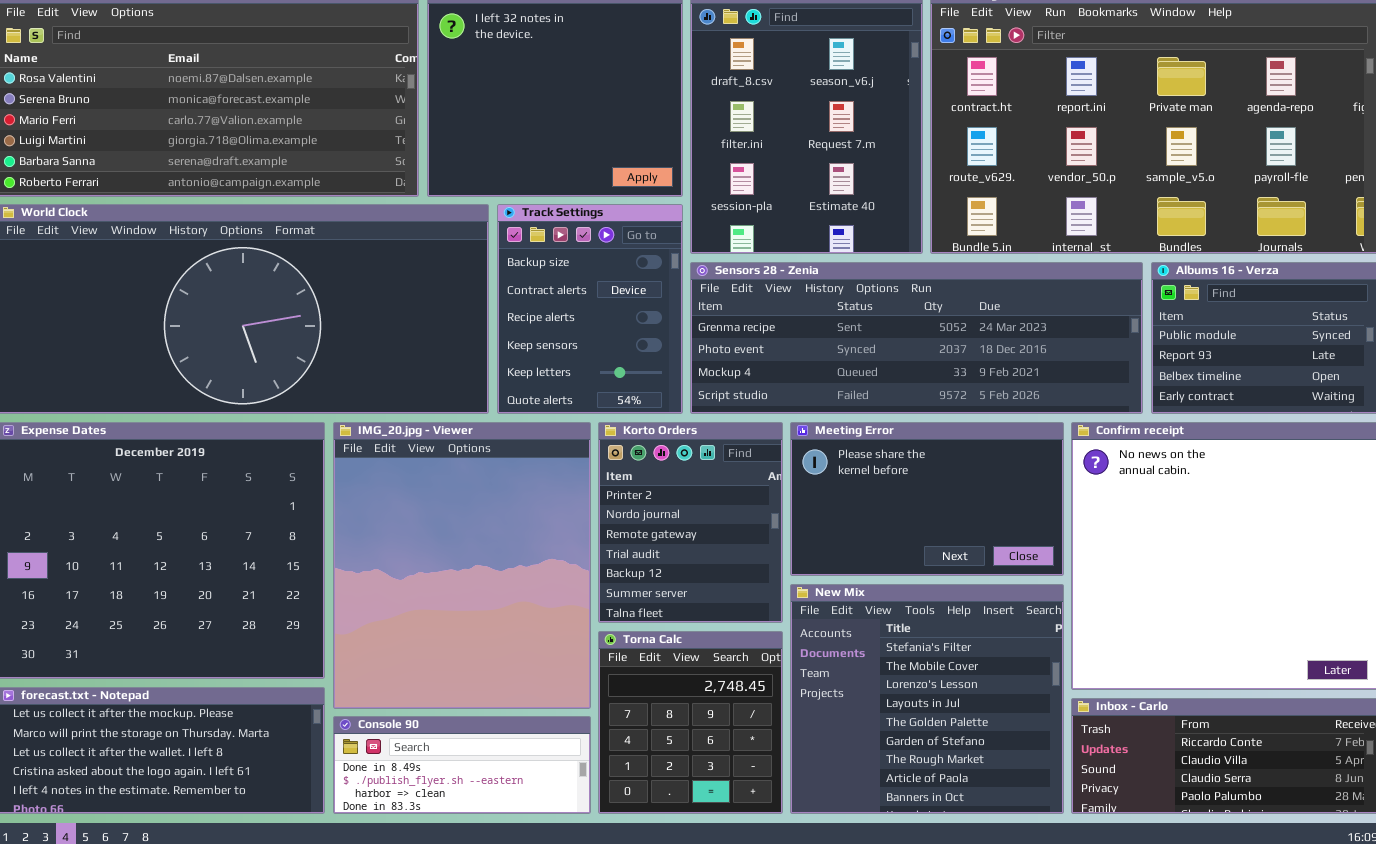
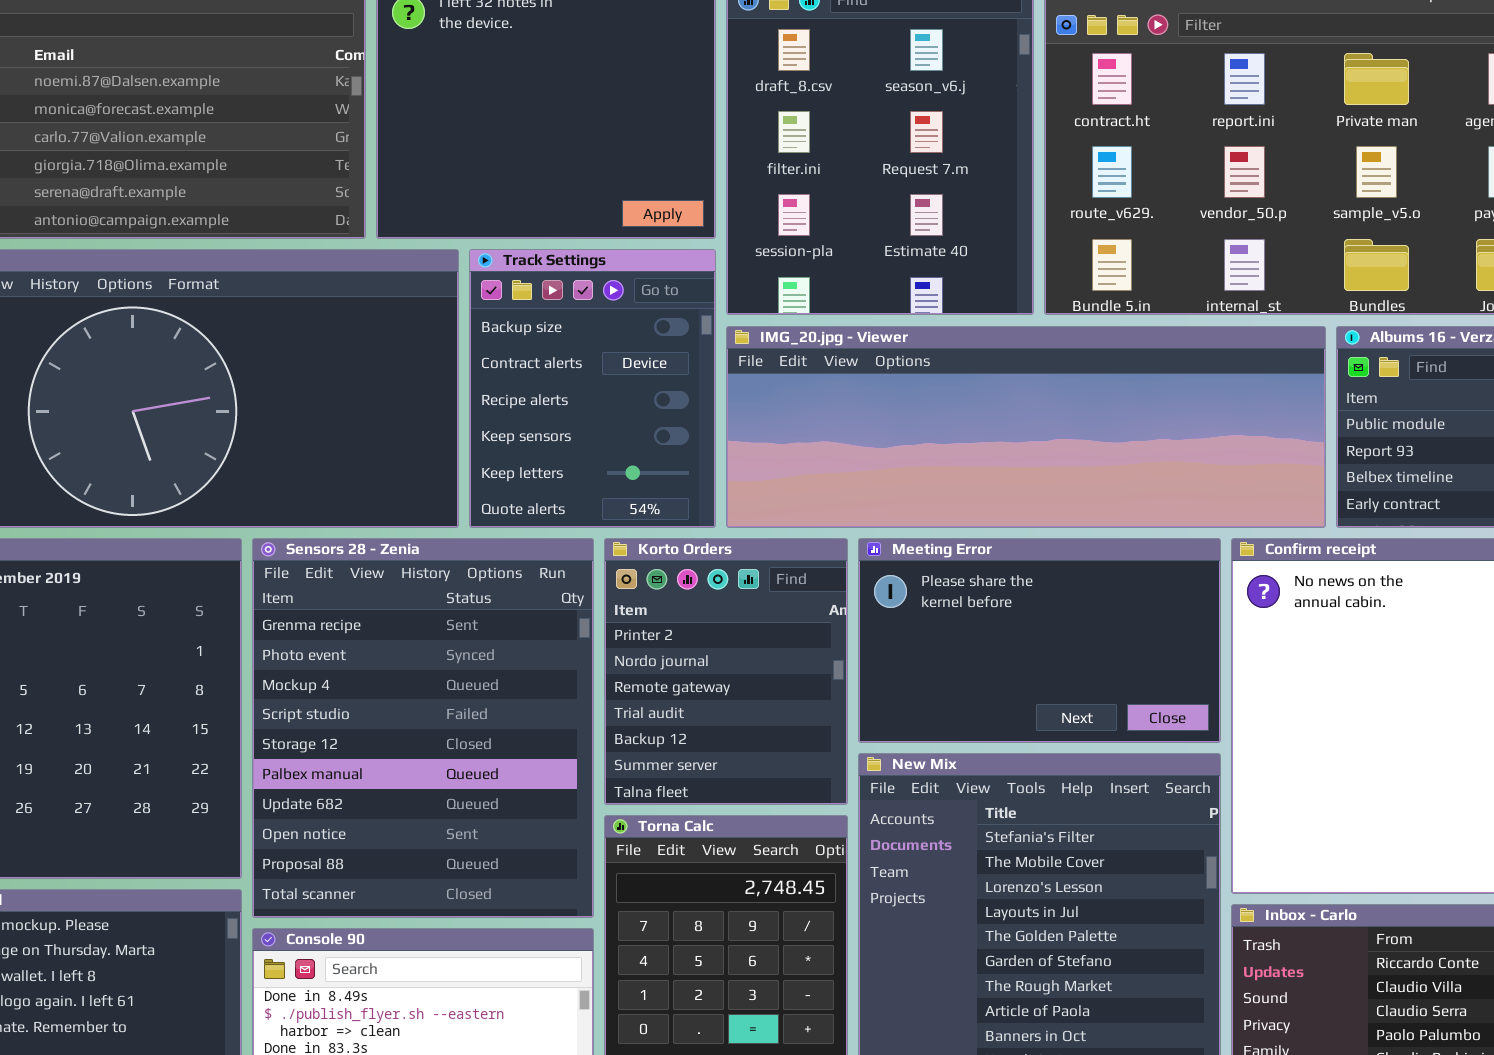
Sensors 28 - Zenia: [690,262,1143,414] -> [252,538,594,918], moved, resized
IMG_20.jpg - Viewer: [333,422,591,709] -> [726,326,1326,528], moved, resized

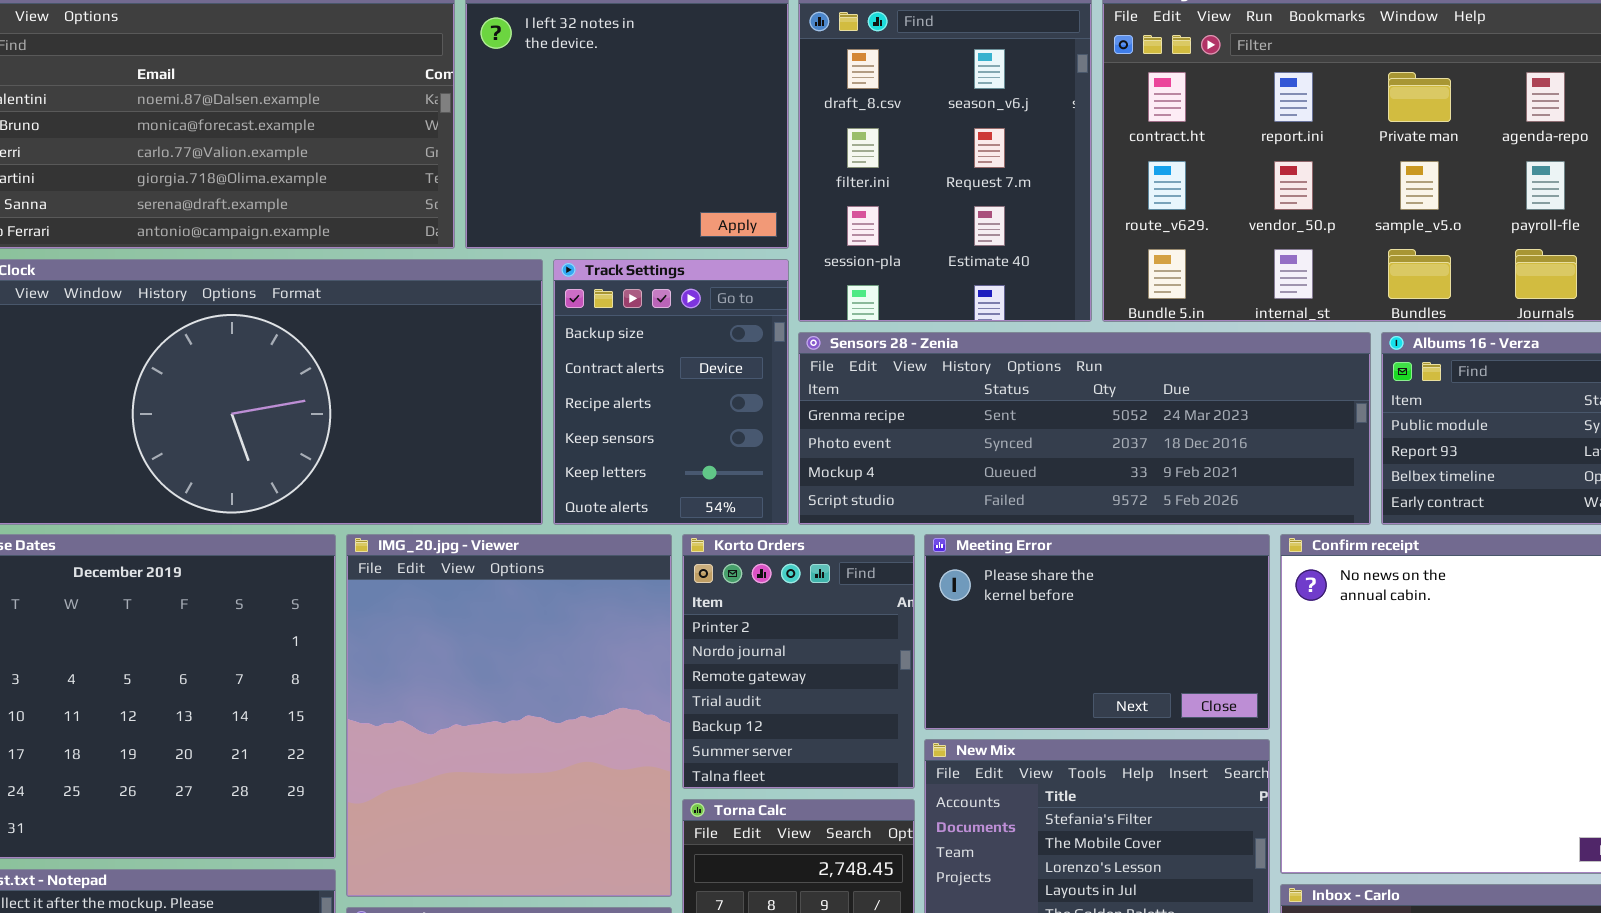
IMG_20.jpg - Viewer: [726,326,1326,528] -> [346,534,672,897], moved, resized
Sensors 28 - Zenia: [252,538,594,918] -> [798,332,1371,525], moved, resized

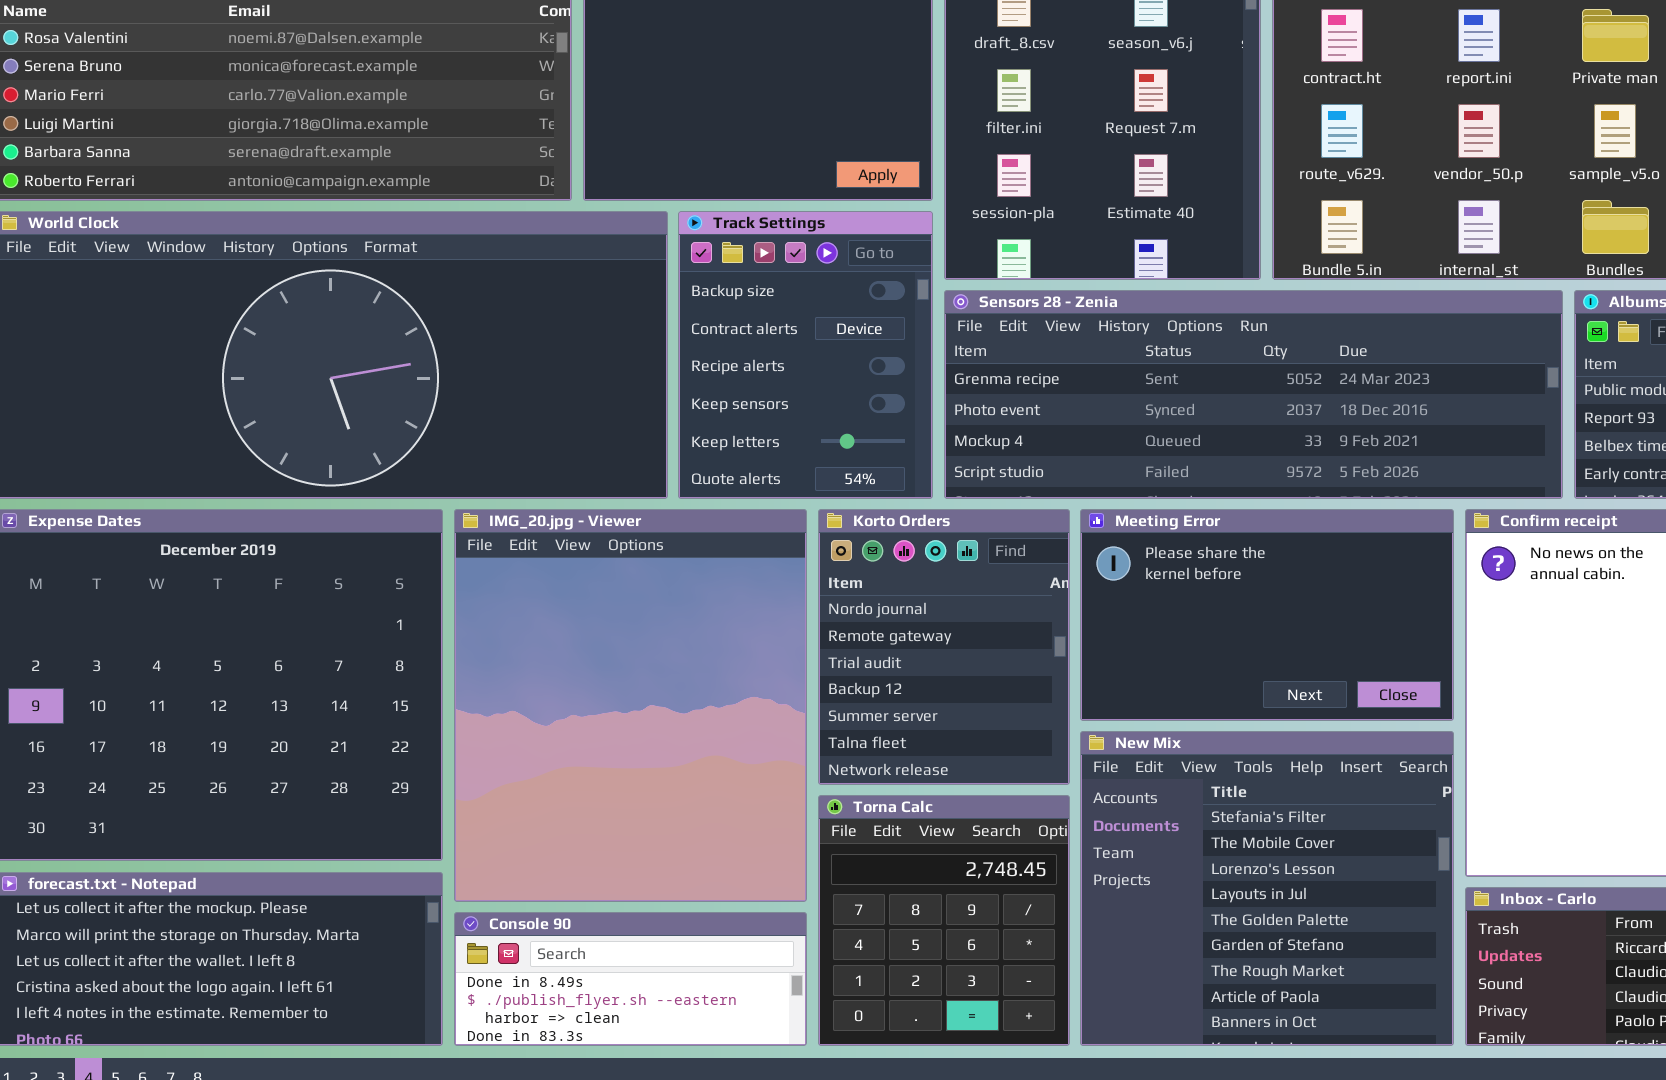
Korto Orders: [682,534,915,789] -> [818,509,1070,785], scrolled down 1 row

